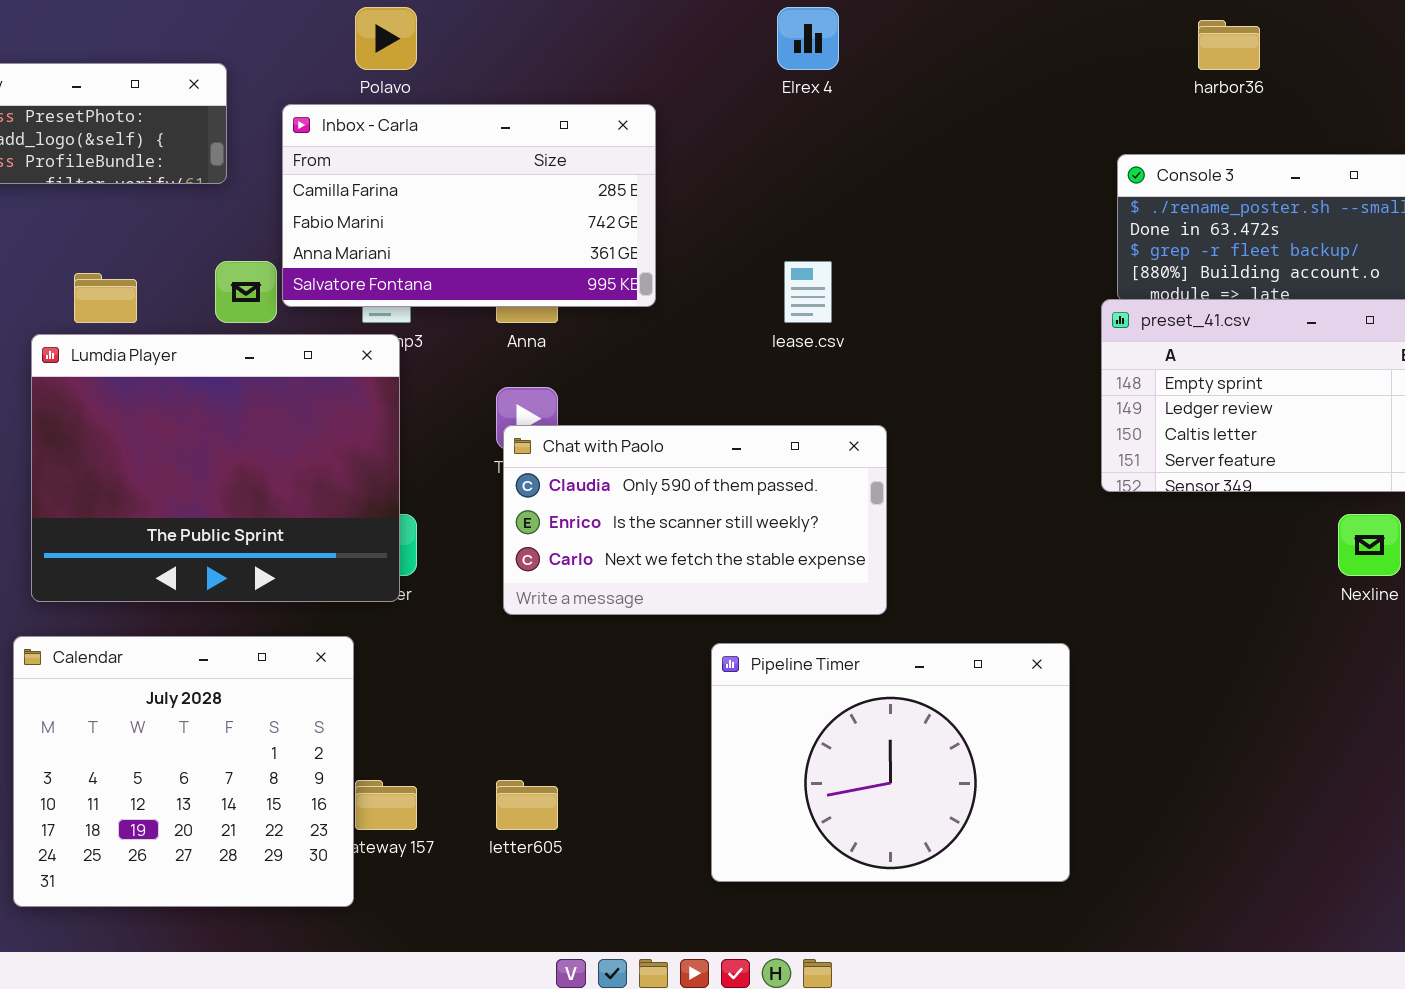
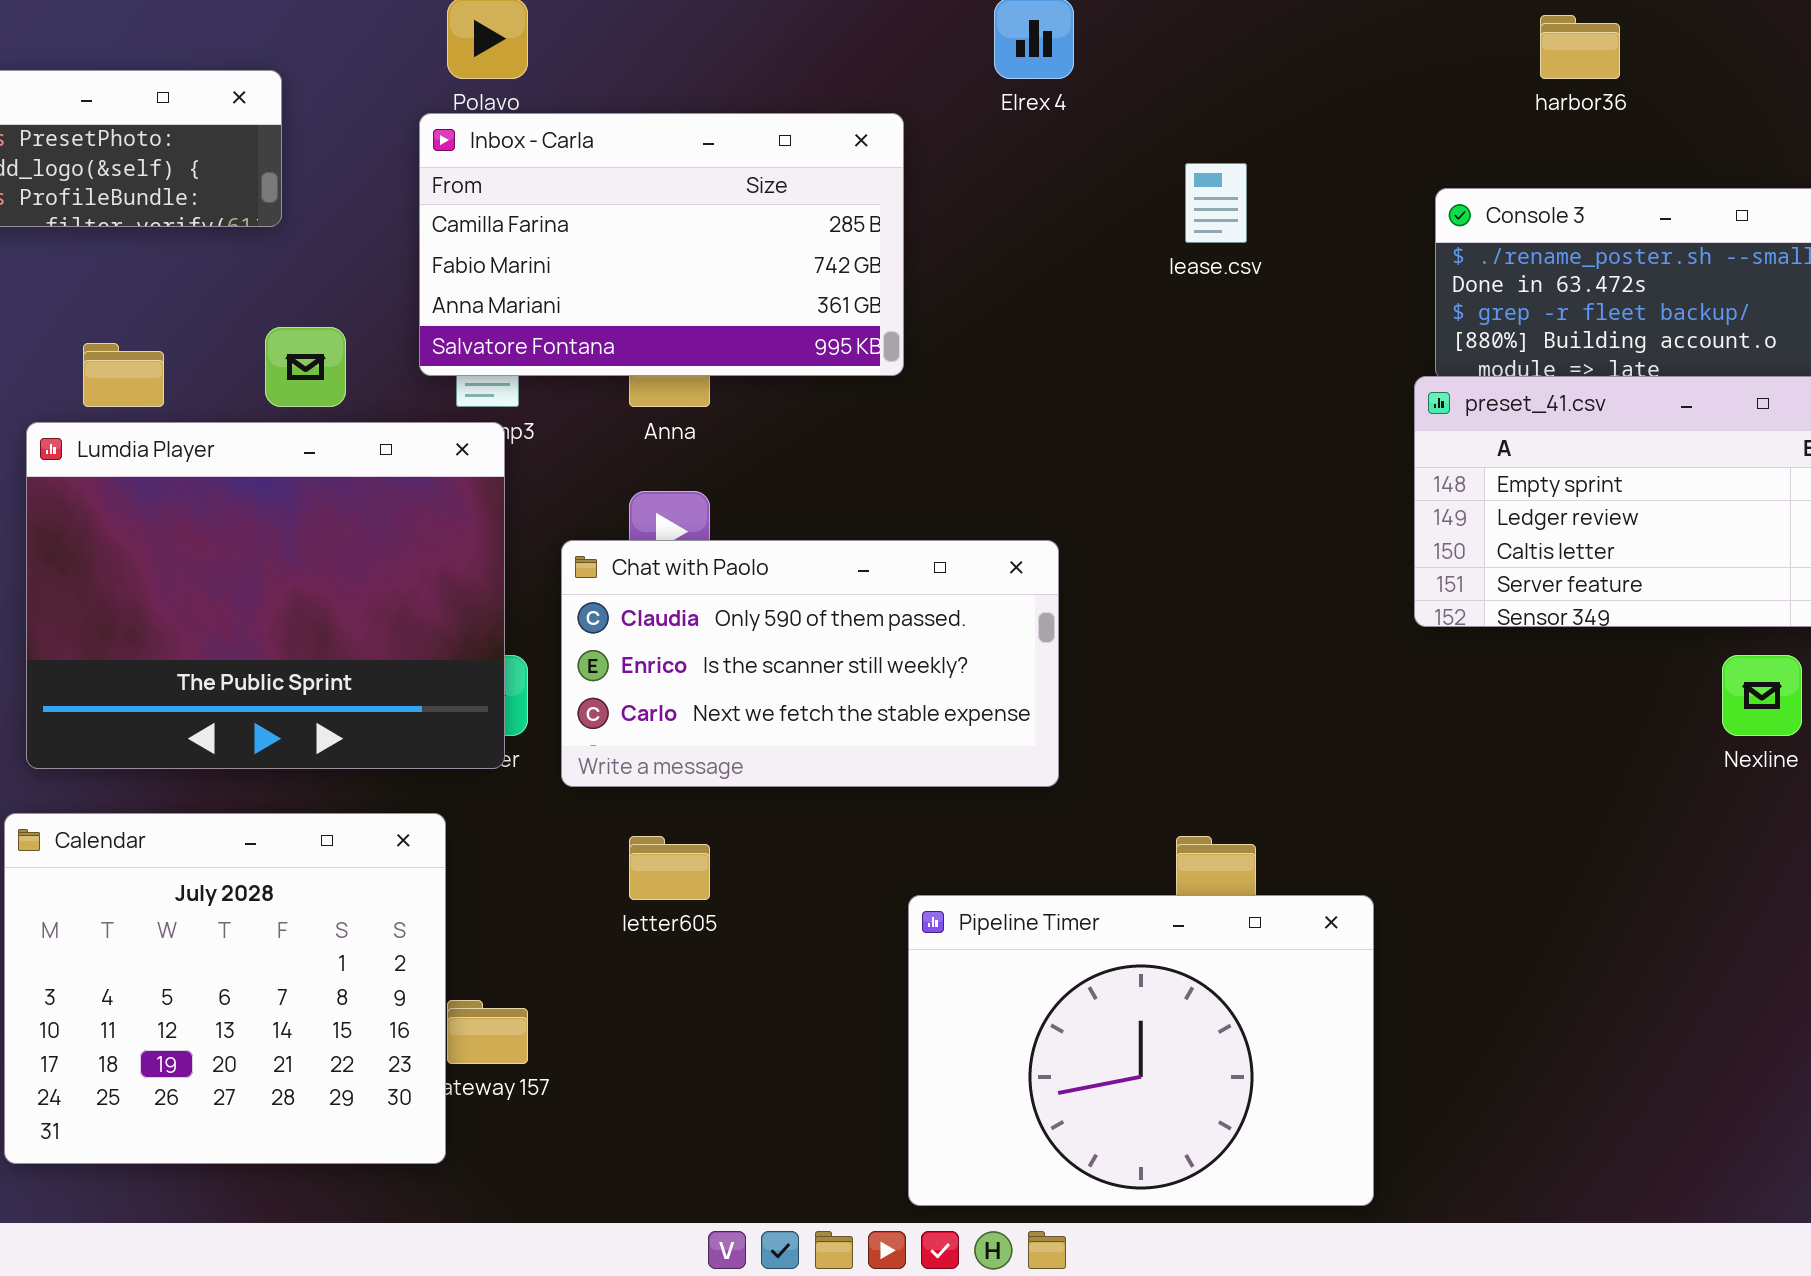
Inbox - Carla: [282,104,656,307] -> [419,113,904,376], moved
lease.csv: [784,261,832,323] -> [1185,163,1247,243], moved
Chat with Paolo: [503,425,887,615] -> [561,540,1059,787], moved
Pipeline Timer: [711,643,1070,882] -> [908,895,1374,1206], moved
letter605: [496,780,558,830] -> [629,836,710,900], moved

